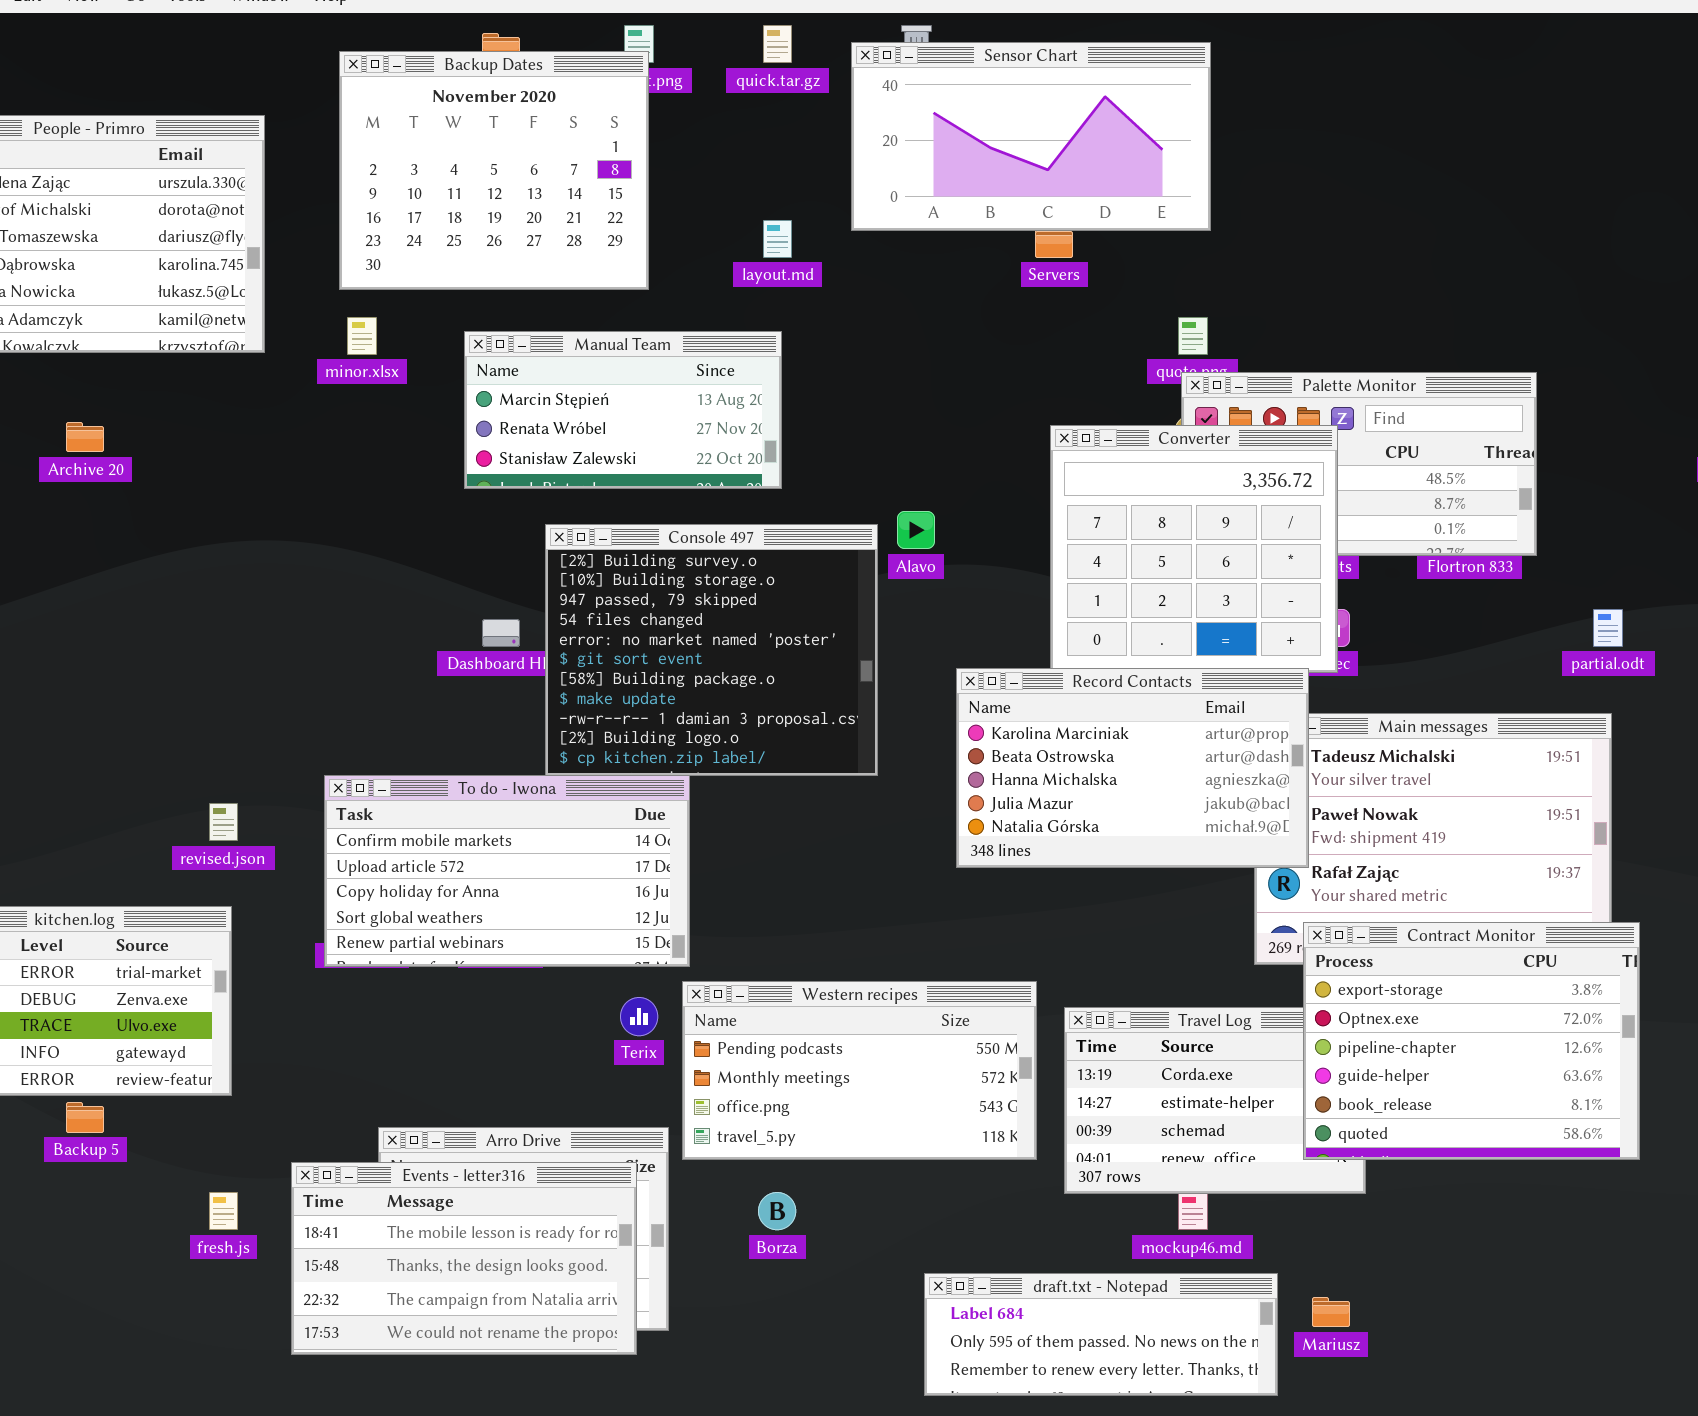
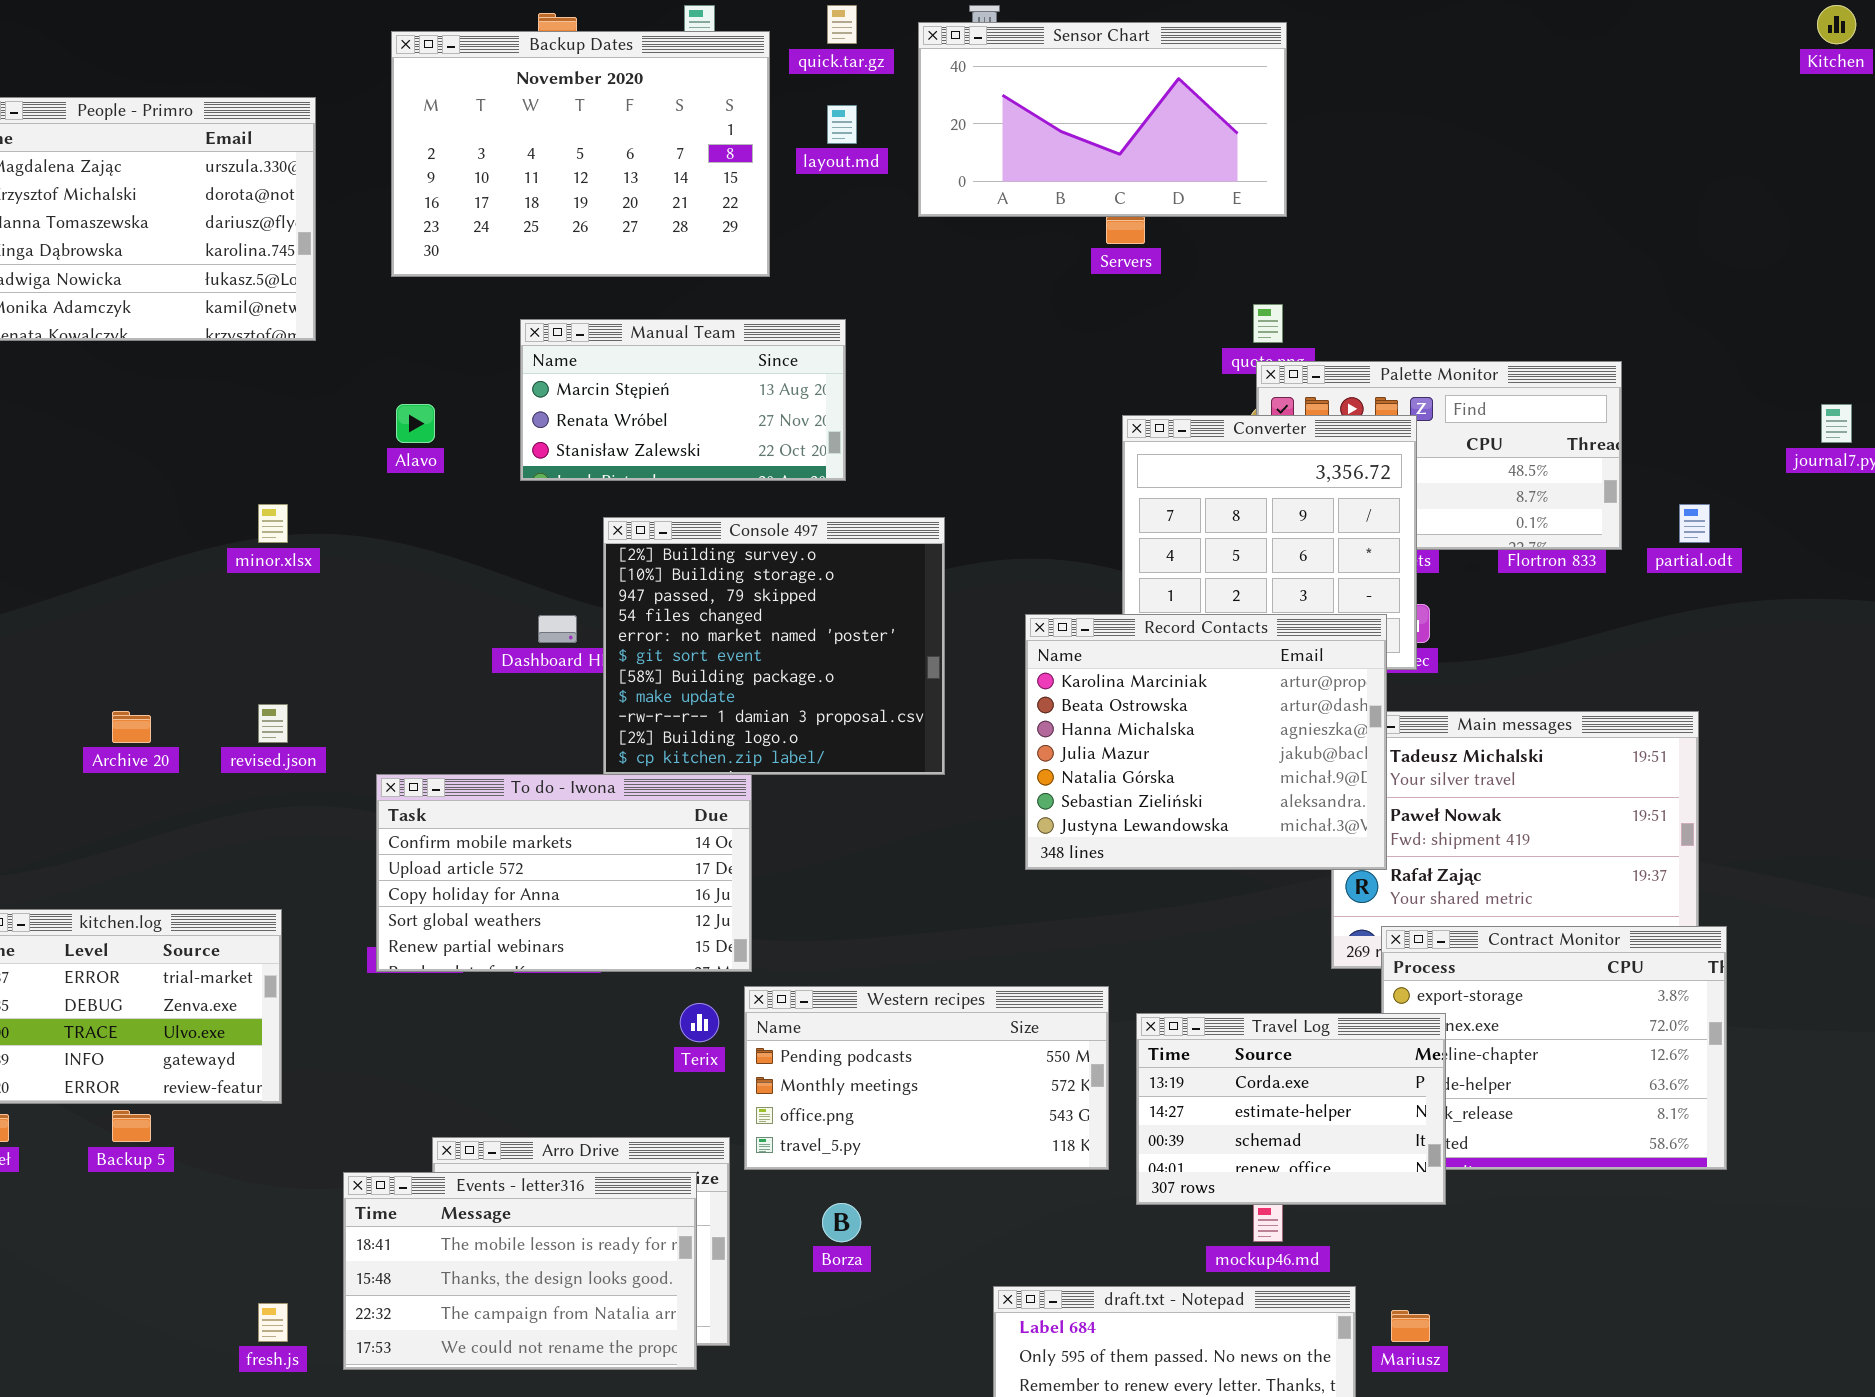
Backup Dates: [339,51,649,290] -> [391,31,770,277], resized
layout.md: [763,220,792,258] -> [827,105,857,144], moved
minor.xlsx: [347,317,377,355] -> [258,504,288,543], moved
Archive 20: [66,422,104,452] -> [112,711,151,743], moved
Alavo: [897,511,935,549] -> [396,404,435,443], moved
partial.odt: [1593,609,1623,647] -> [1679,504,1710,543], moved
Record Contacts: [956,668,1309,868] -> [1025,614,1387,870], resized
revised.json: [209,803,238,841] -> [258,704,288,743], moved
Travel Log: [1064,1007,1366,1194] -> [1136,1013,1446,1205], raised
fresh.js: [209,1192,238,1230] -> [258,1303,288,1342], moved

